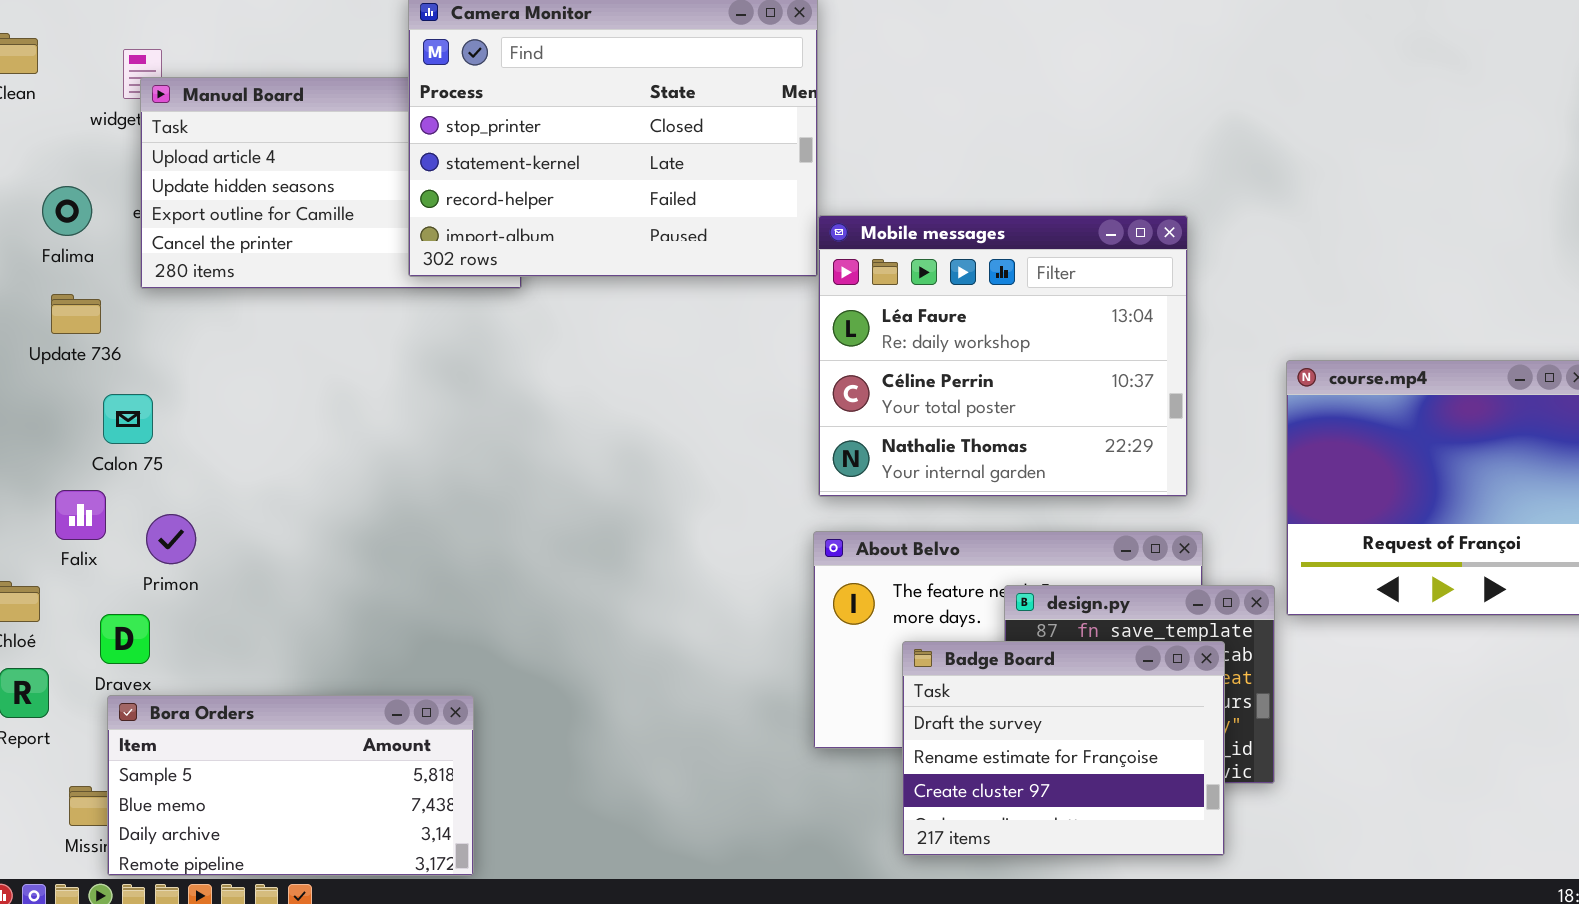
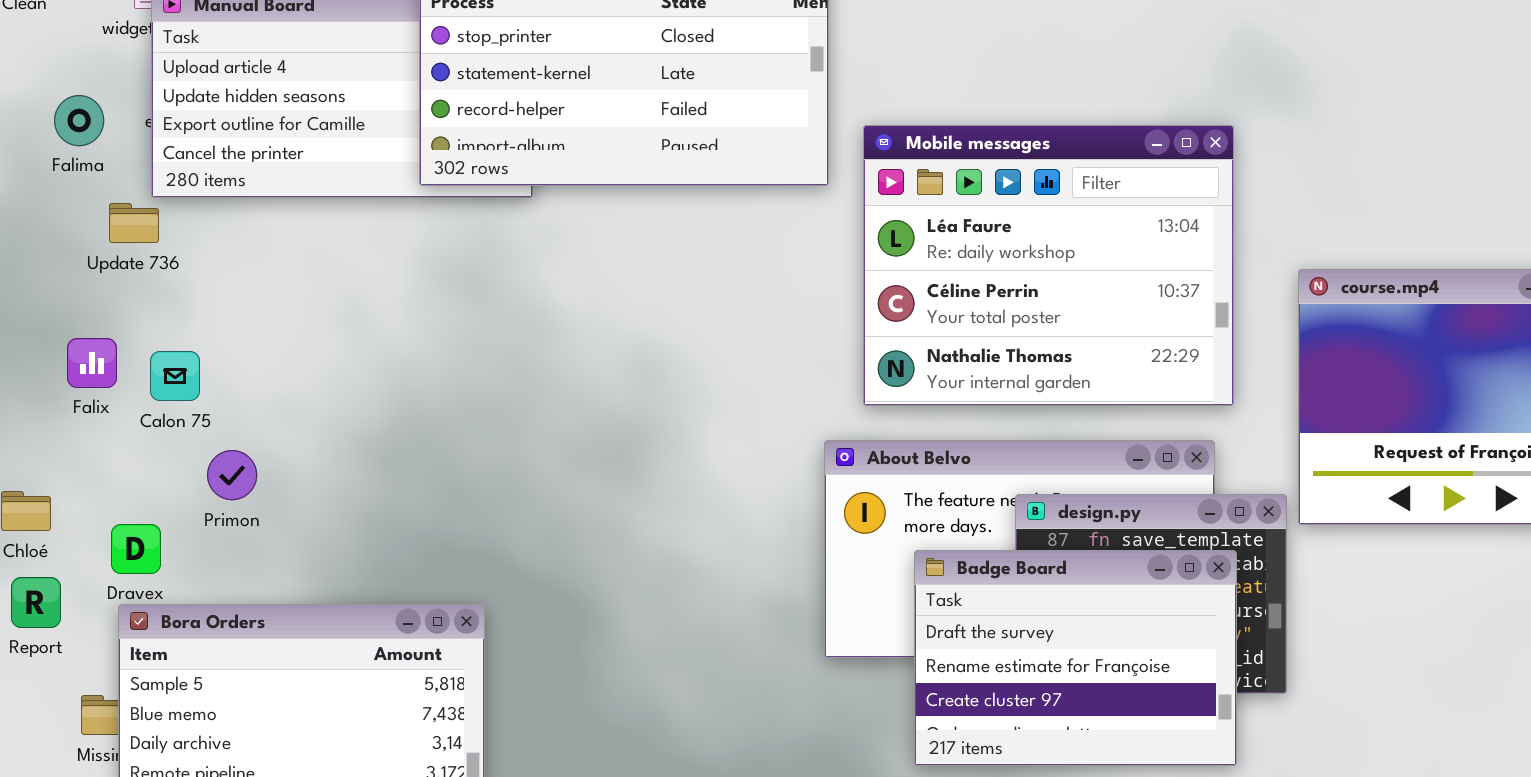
Mobile messages: [818,215,1188,497] -> [863,125,1234,406], moved
Update 736: [51,294,101,334] -> [109,203,159,243], moved
Calon 75: [103,394,153,444] -> [150,351,200,401], moved
Falix: [55,490,106,540] -> [67,338,117,388], moved
Primon: [146,514,196,564] -> [207,450,257,500], moved

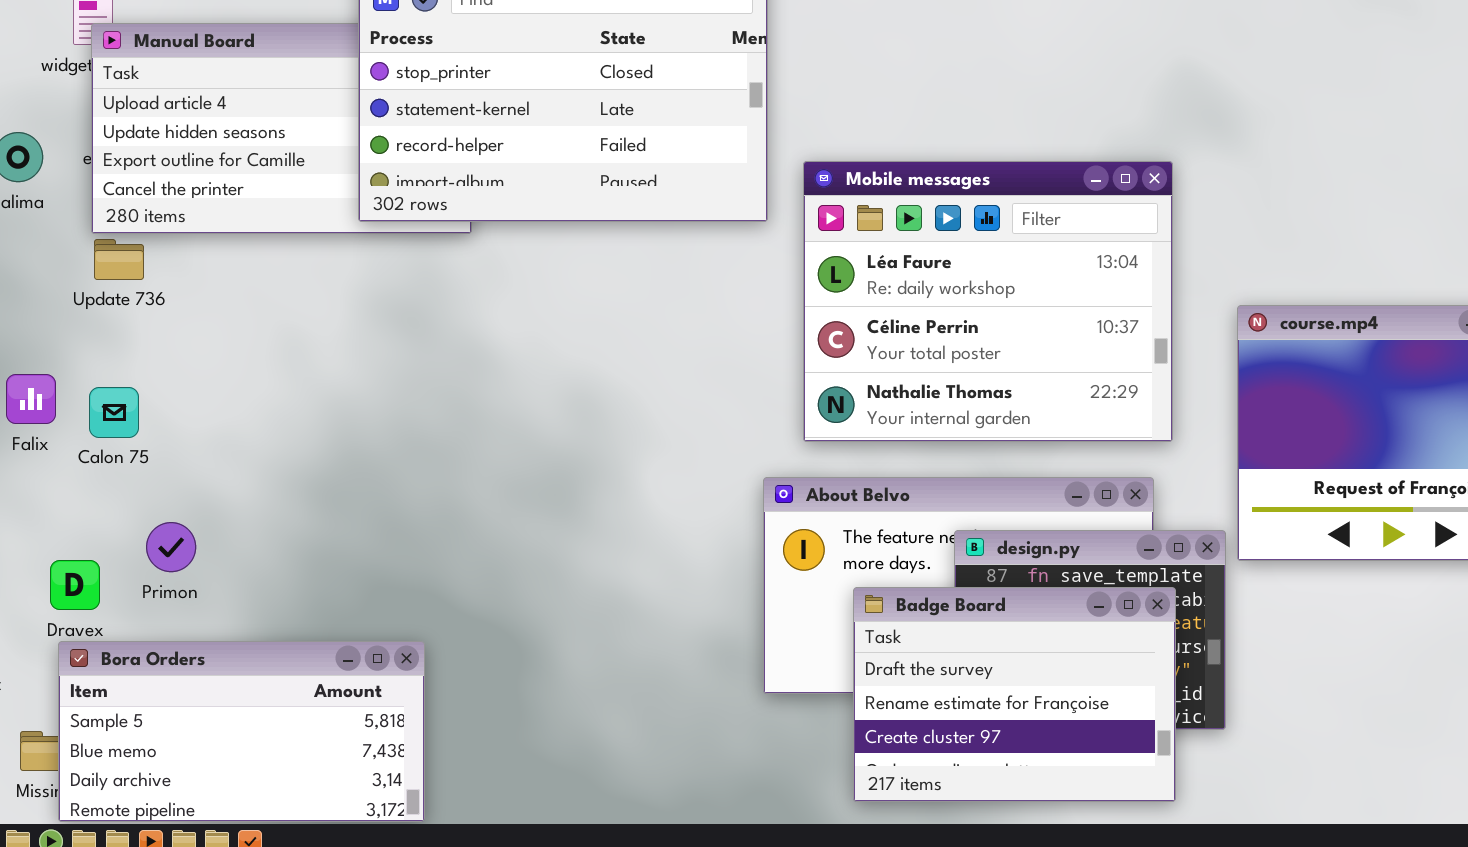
Update 736: [109,203,159,243] -> [94,239,144,280], moved
Primon: [207,450,257,500] -> [146,522,196,572], moved

